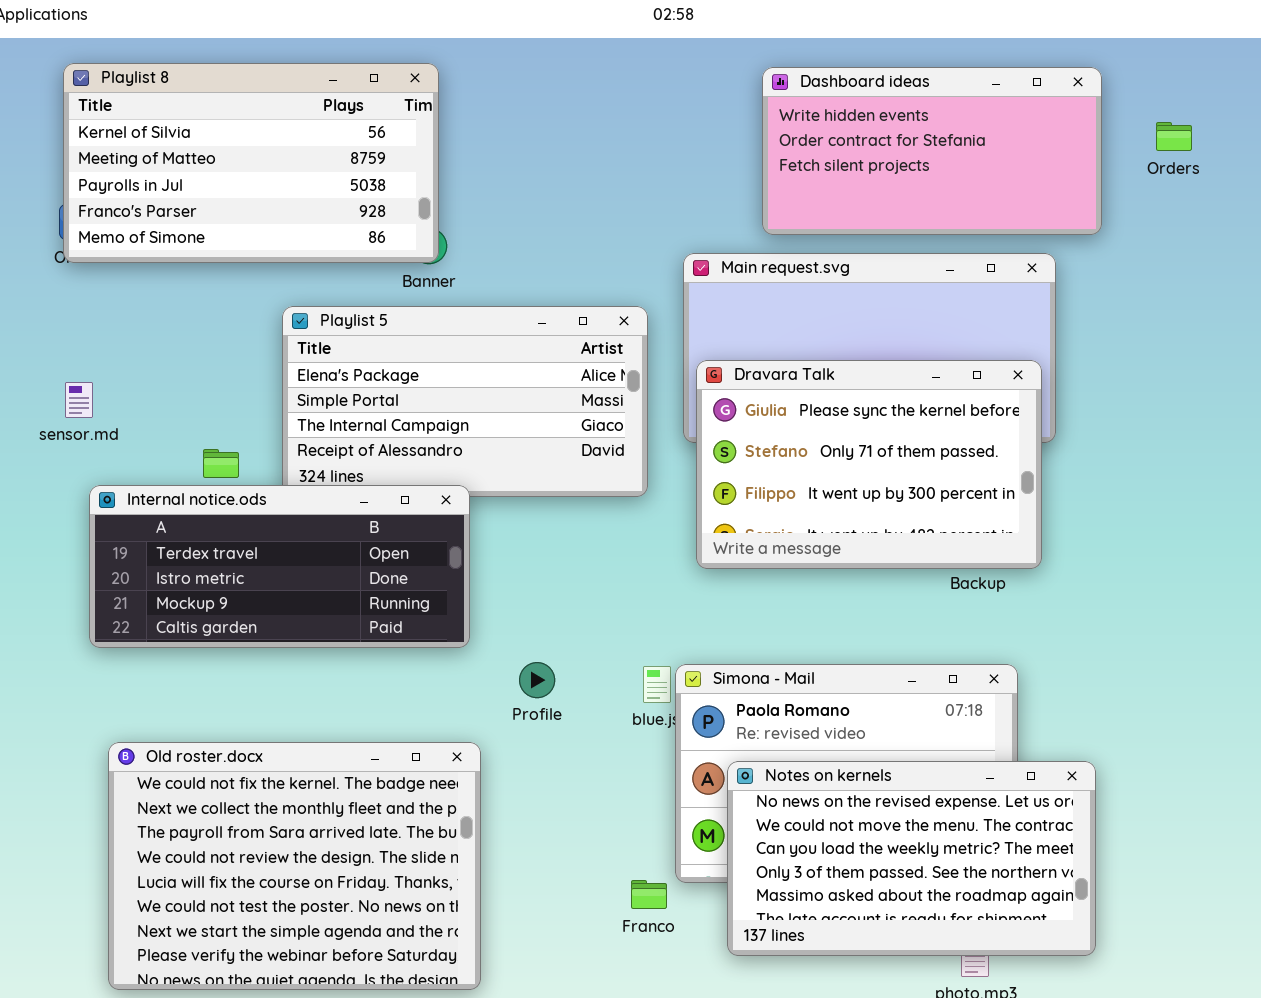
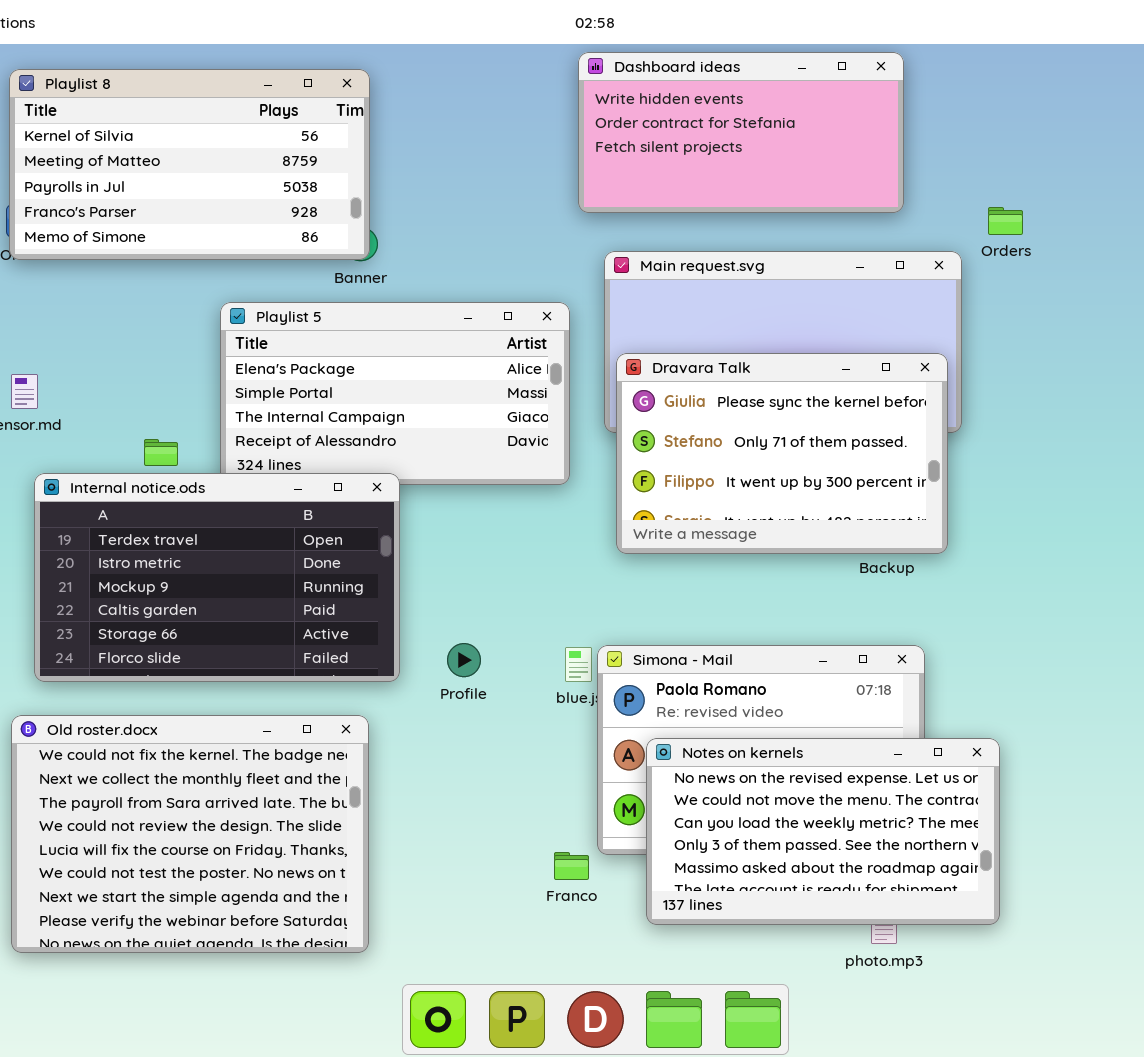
Dashboard ideas: [762,67,1102,235] -> [578,52,904,213], moved
Orders: [1156,122,1192,151] -> [988,207,1023,235], moved
Internal notice.ods: [89,485,470,648] -> [34,473,400,682], resized
Old roster.docx: [108,742,481,990] -> [11,715,369,953], moved

